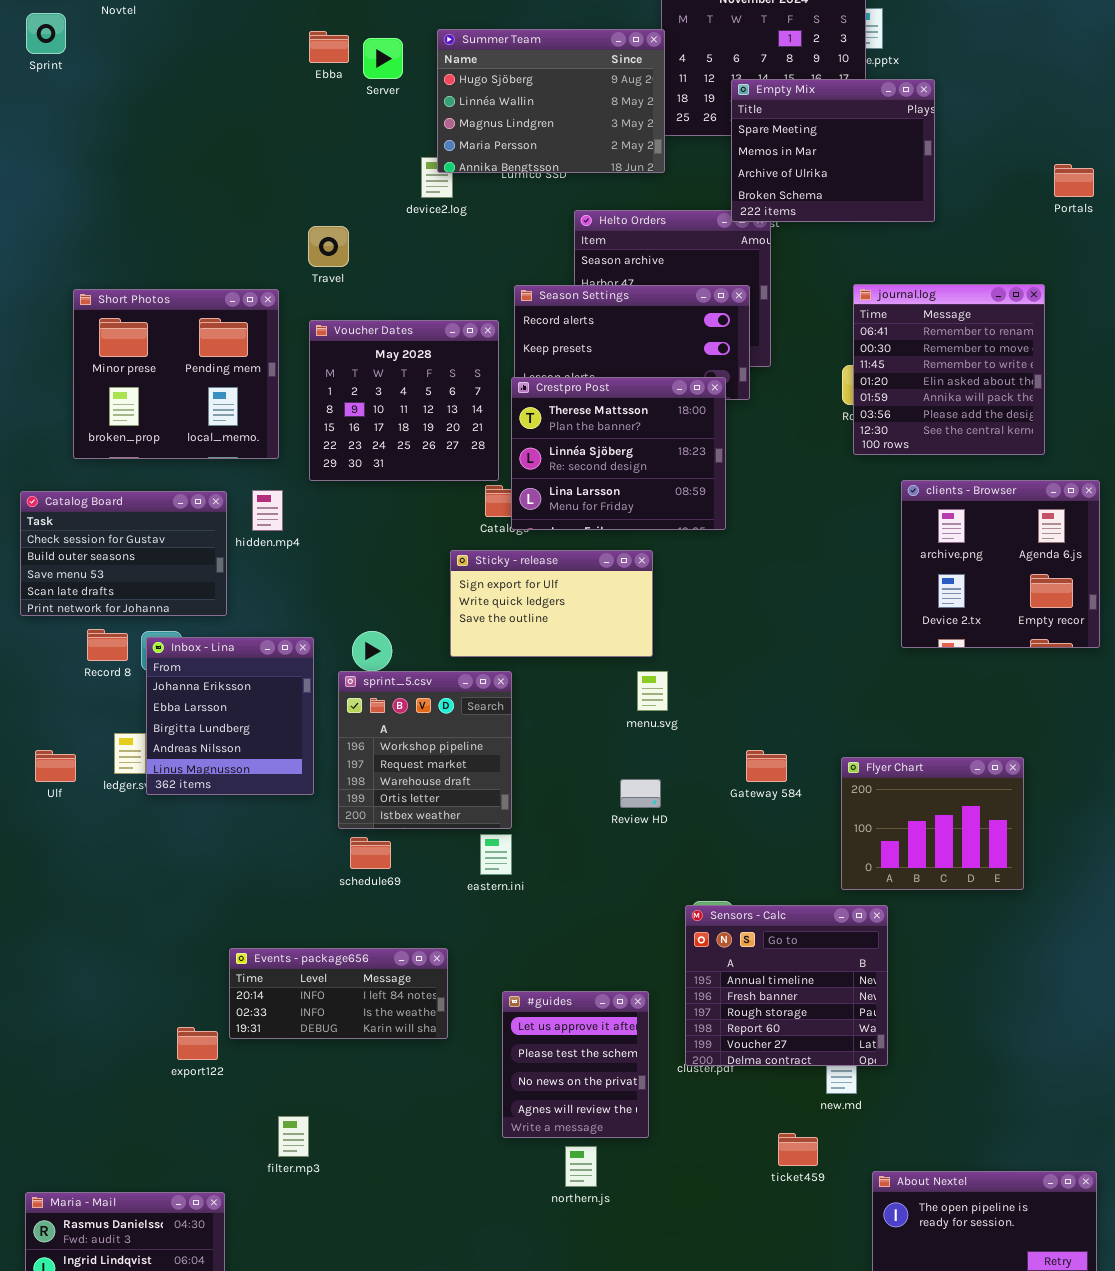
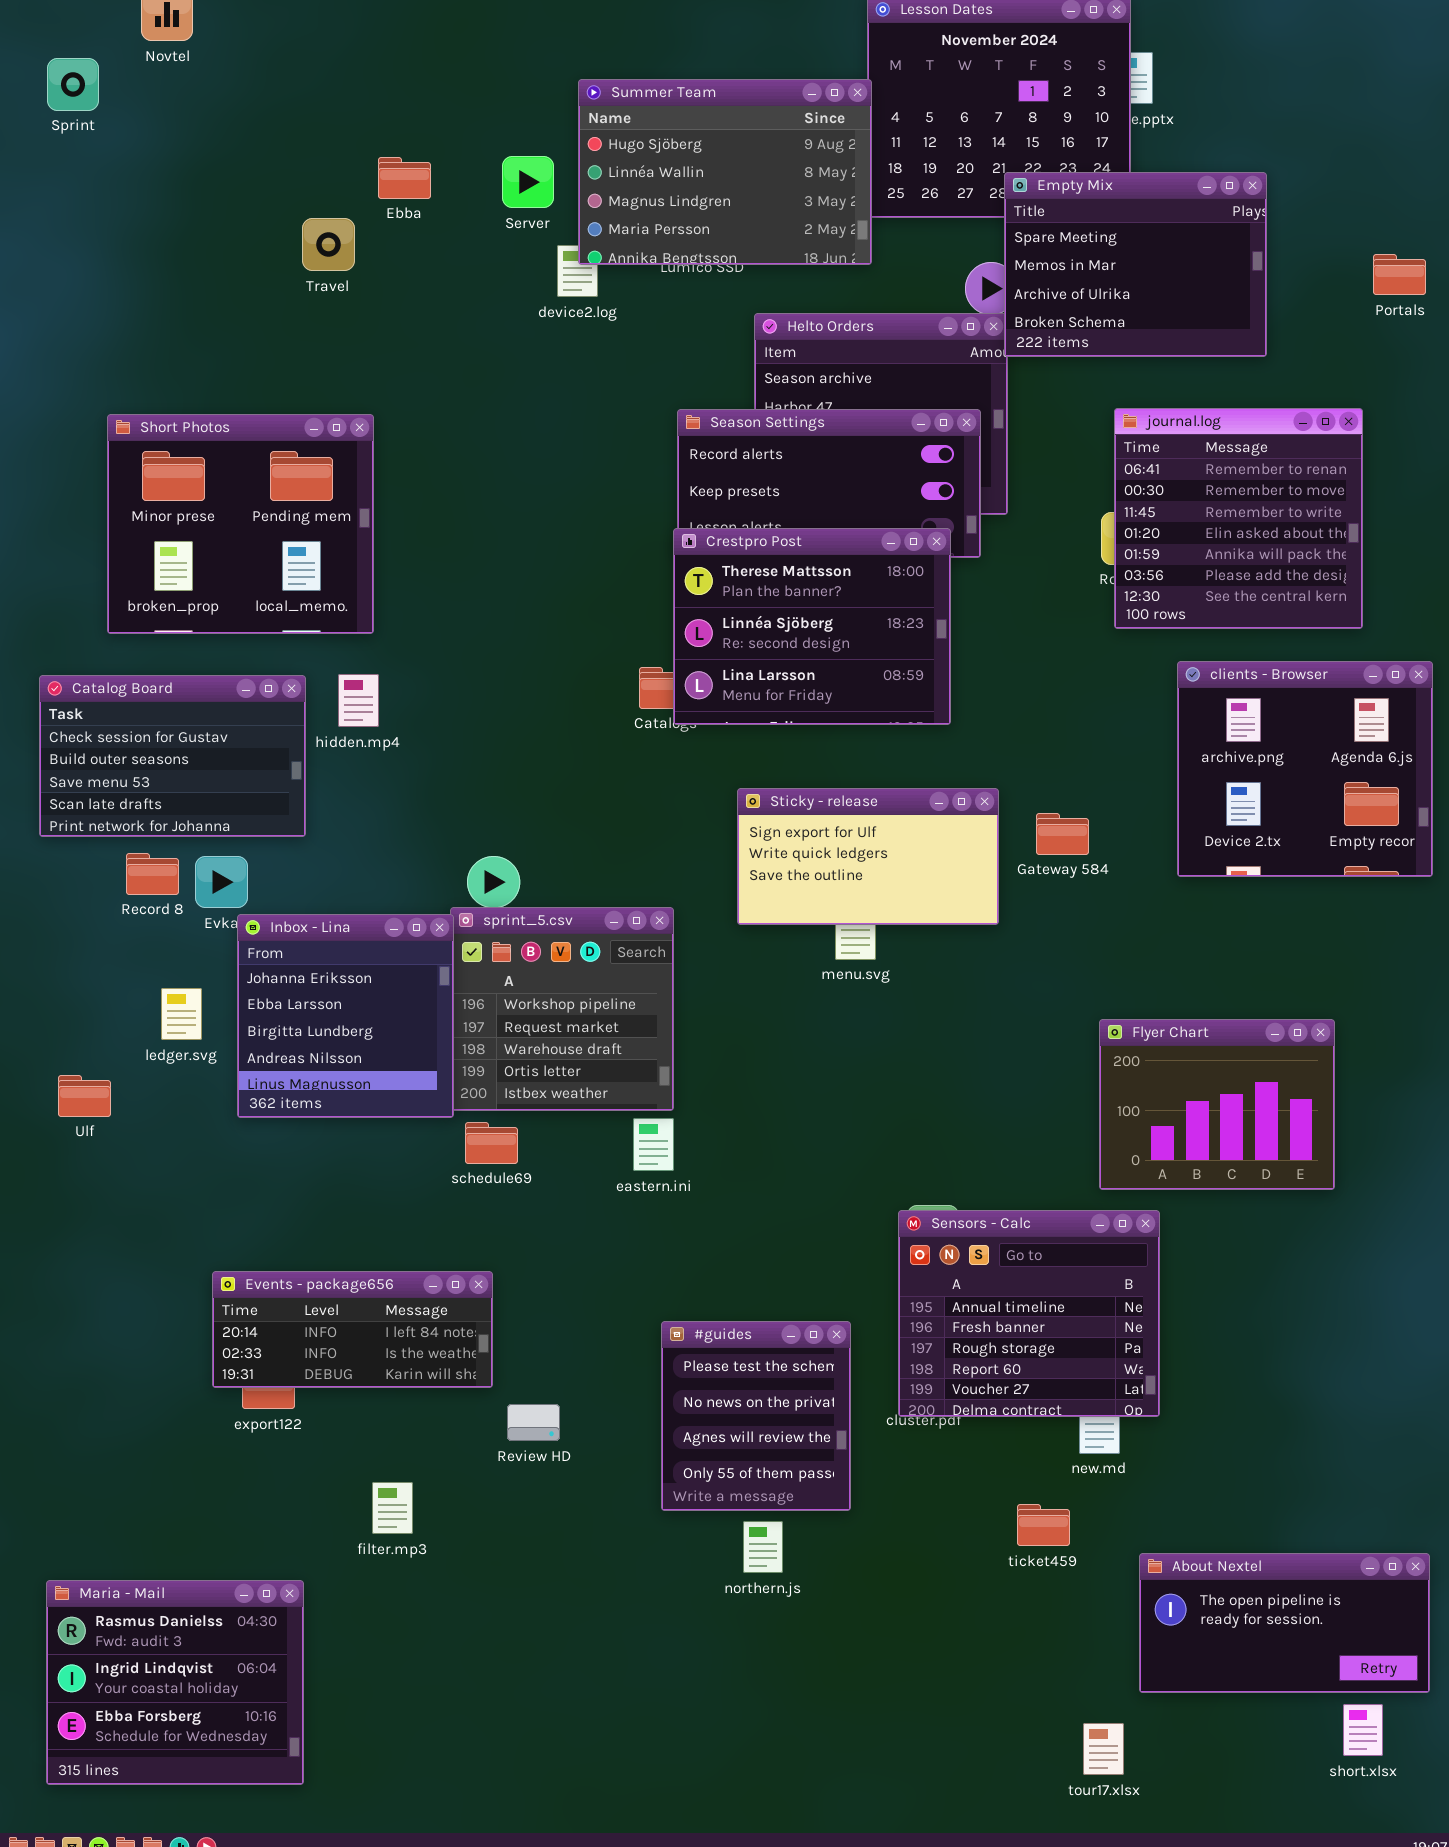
Ebba: [309,31,349,63] -> [378,157,431,199], moved
Server: [363,38,403,79] -> [502,156,554,208], moved
Empty Mix: [731,79,935,222] -> [1004,172,1267,357], moved
Travel: [308,226,349,267] -> [302,218,355,271], moved
Voucher Dates: [309,320,499,481] -> none, closed
Sticky - release: [450,550,653,657] -> [737,788,999,925], moved
Inbox - Lina: [146,637,314,795] -> [237,914,454,1118], moved
Ulf: [35,750,76,782] -> [58,1075,111,1117], moved
Gateway 584: [746,750,787,782] -> [1036,813,1089,855], moved
Review HD: [620,779,661,808] -> [507,1404,560,1441], moved
Events - package656: [229,948,448,1039] -> [212,1271,493,1388], moved
#guides: [502,991,649,1138] -> [661,1321,851,1511], scrolled down 1 row

